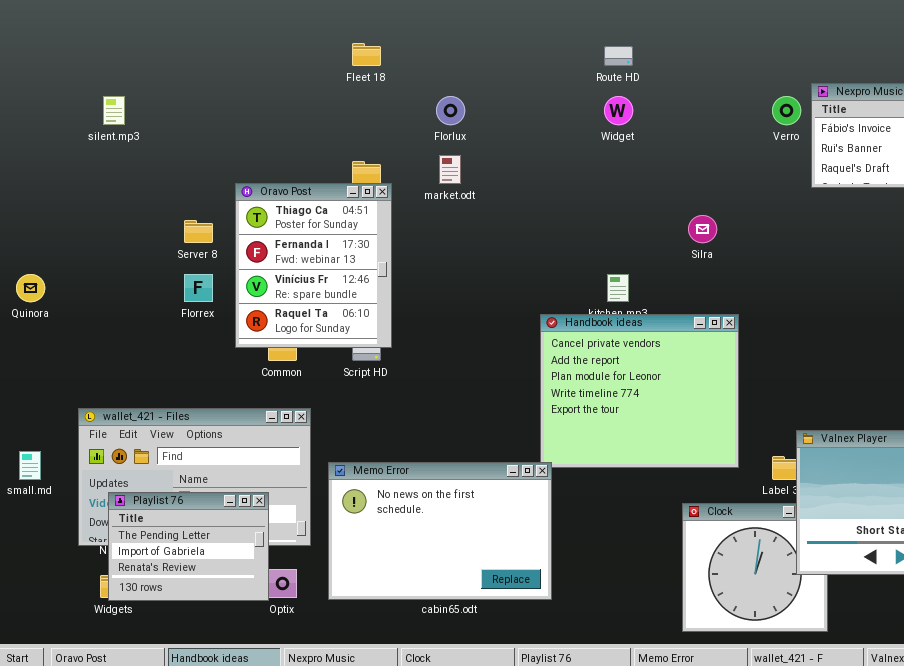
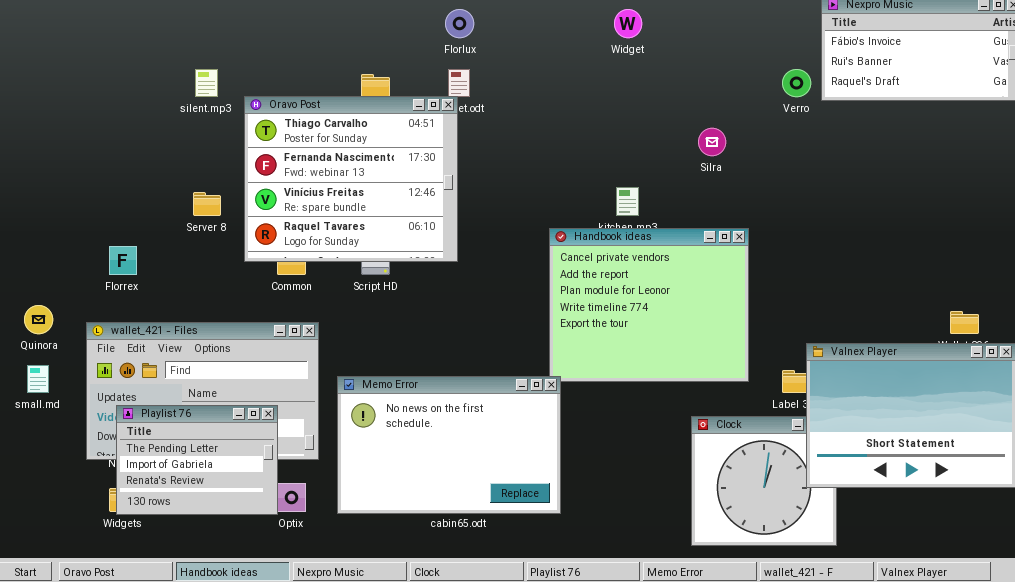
silent.mp3: [103,96,125,125] -> [195,69,218,97], moved
Verro: [772,96,801,125] -> [782,69,811,97], moved
Oravo Post: [235,183,392,348] -> [244,96,458,262], resized
Server 8: [184,220,213,243] -> [193,192,221,216], moved
Quinora: [16,274,45,302] -> [24,305,53,334], moved
Florrex: [184,274,213,302] -> [109,246,137,275], moved

